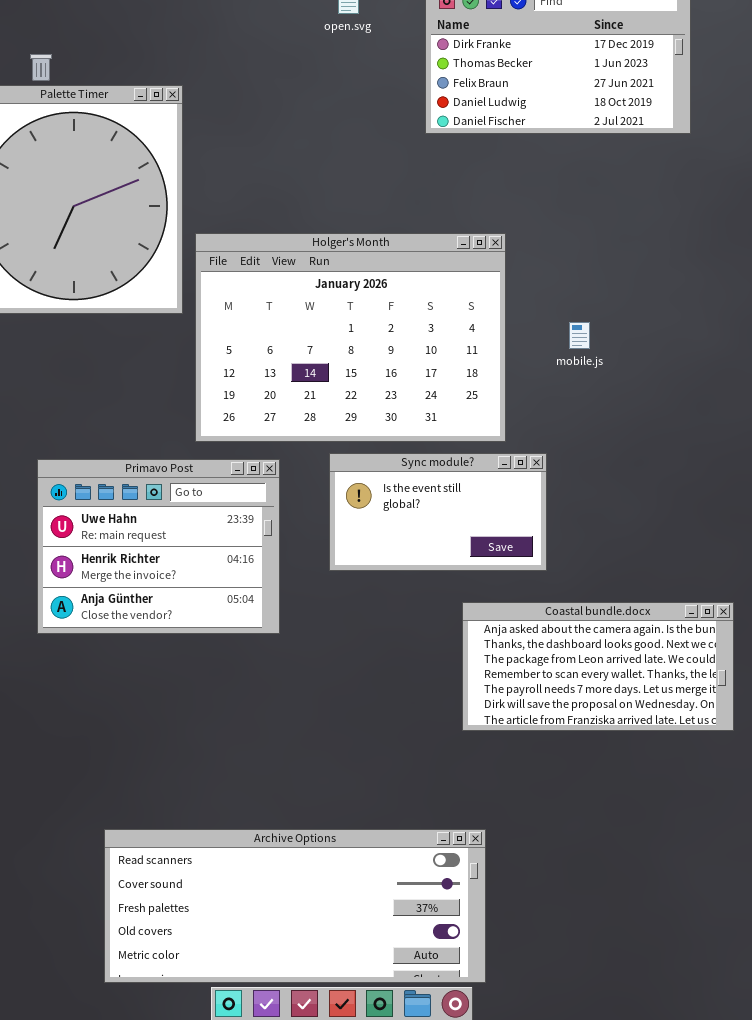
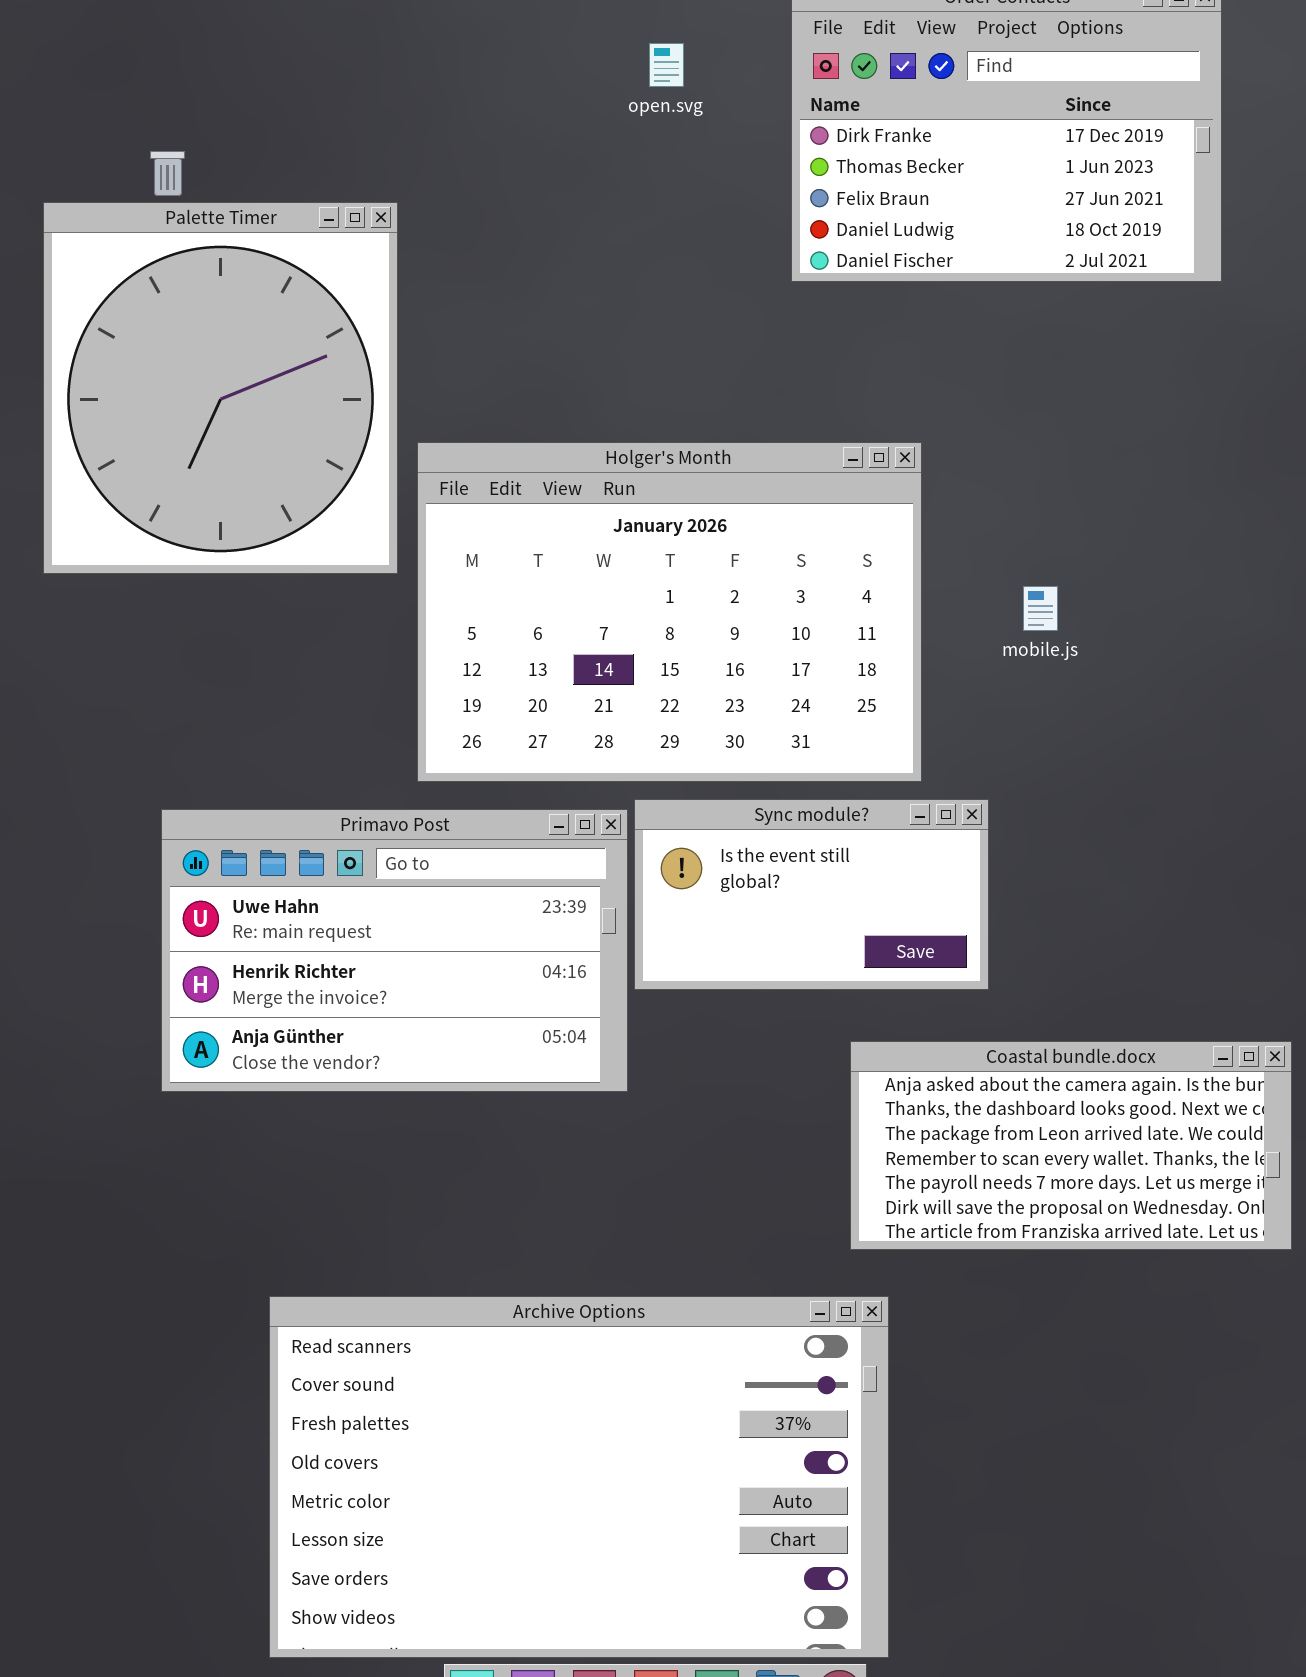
Primavo Post: [37,459,280,634] -> [161,809,628,1092], resized
Archive Options: [104,829,486,983] -> [269,1296,889,1658], resized

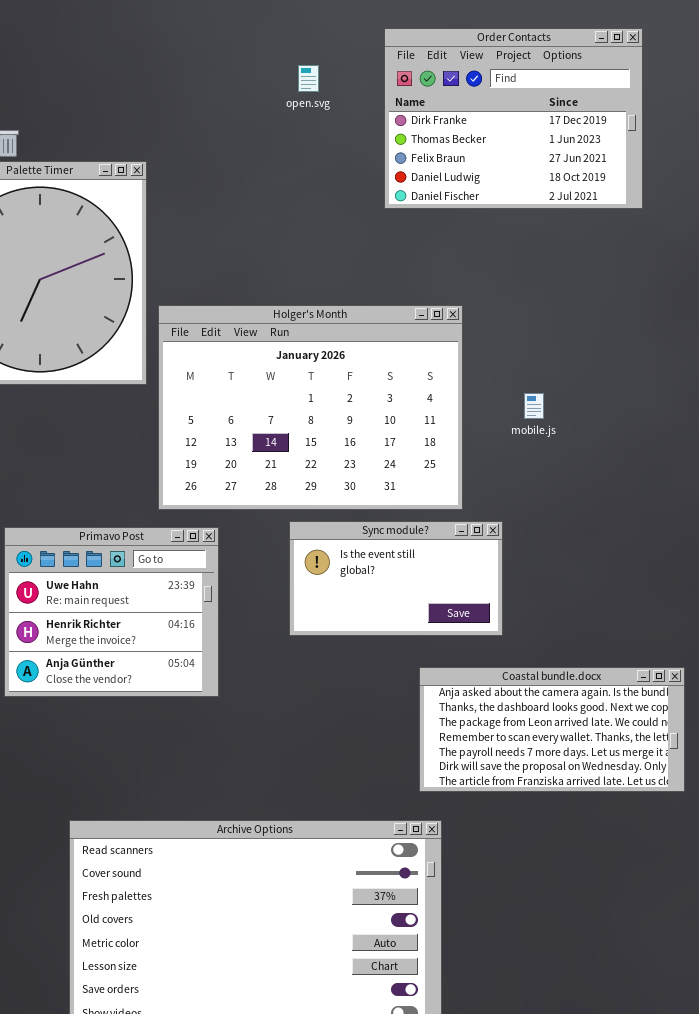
Primavo Post: [161,809,628,1092] -> [4,527,219,697], resized

